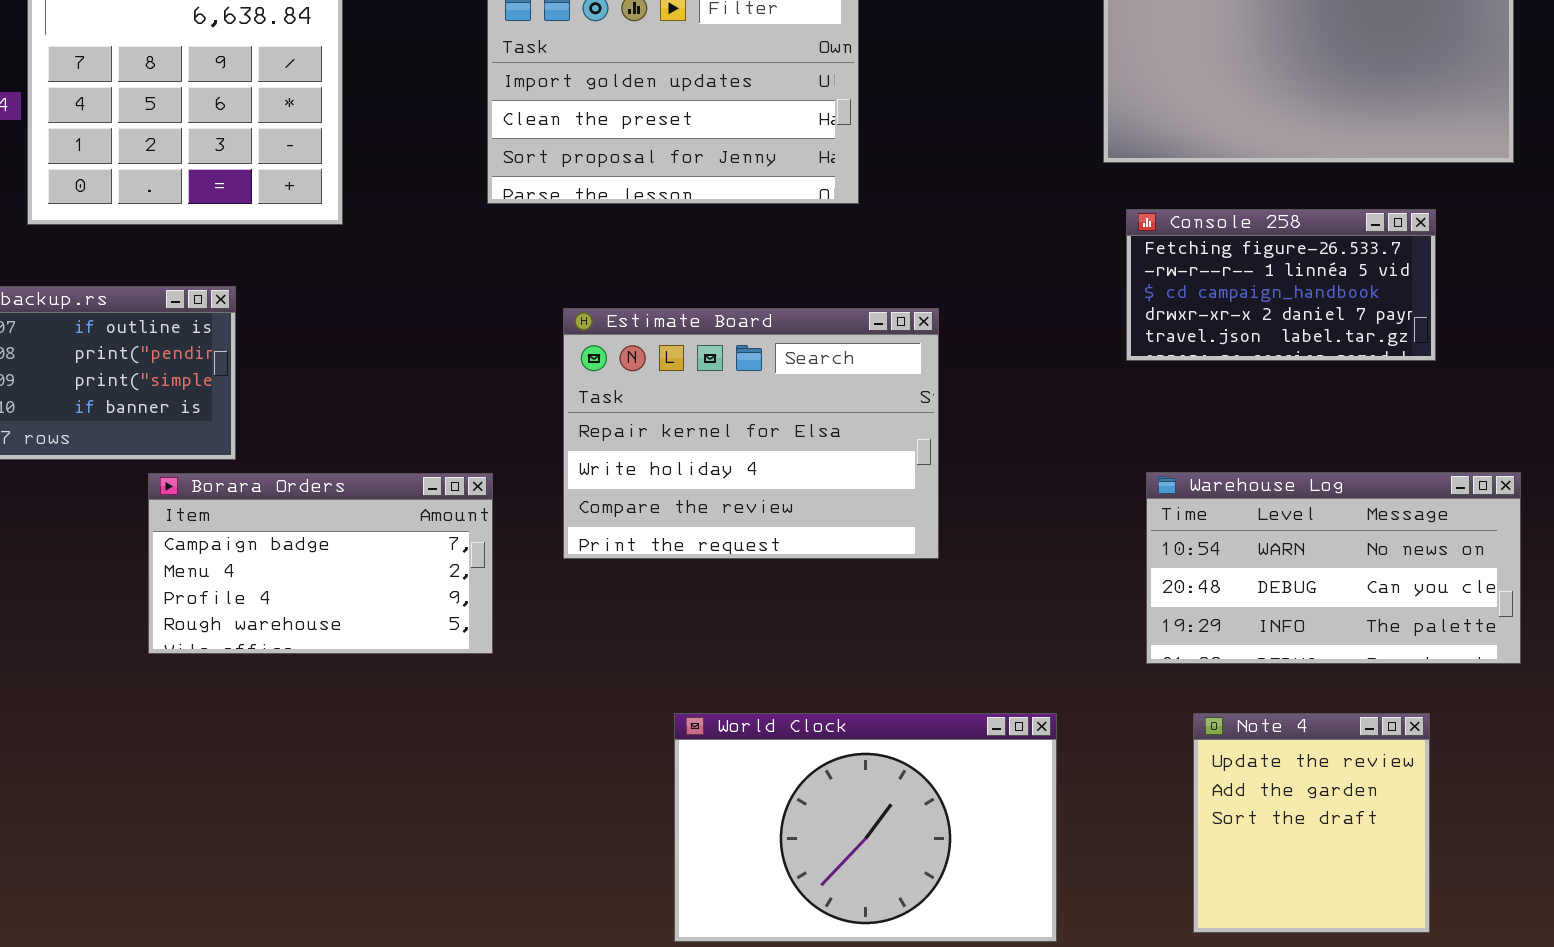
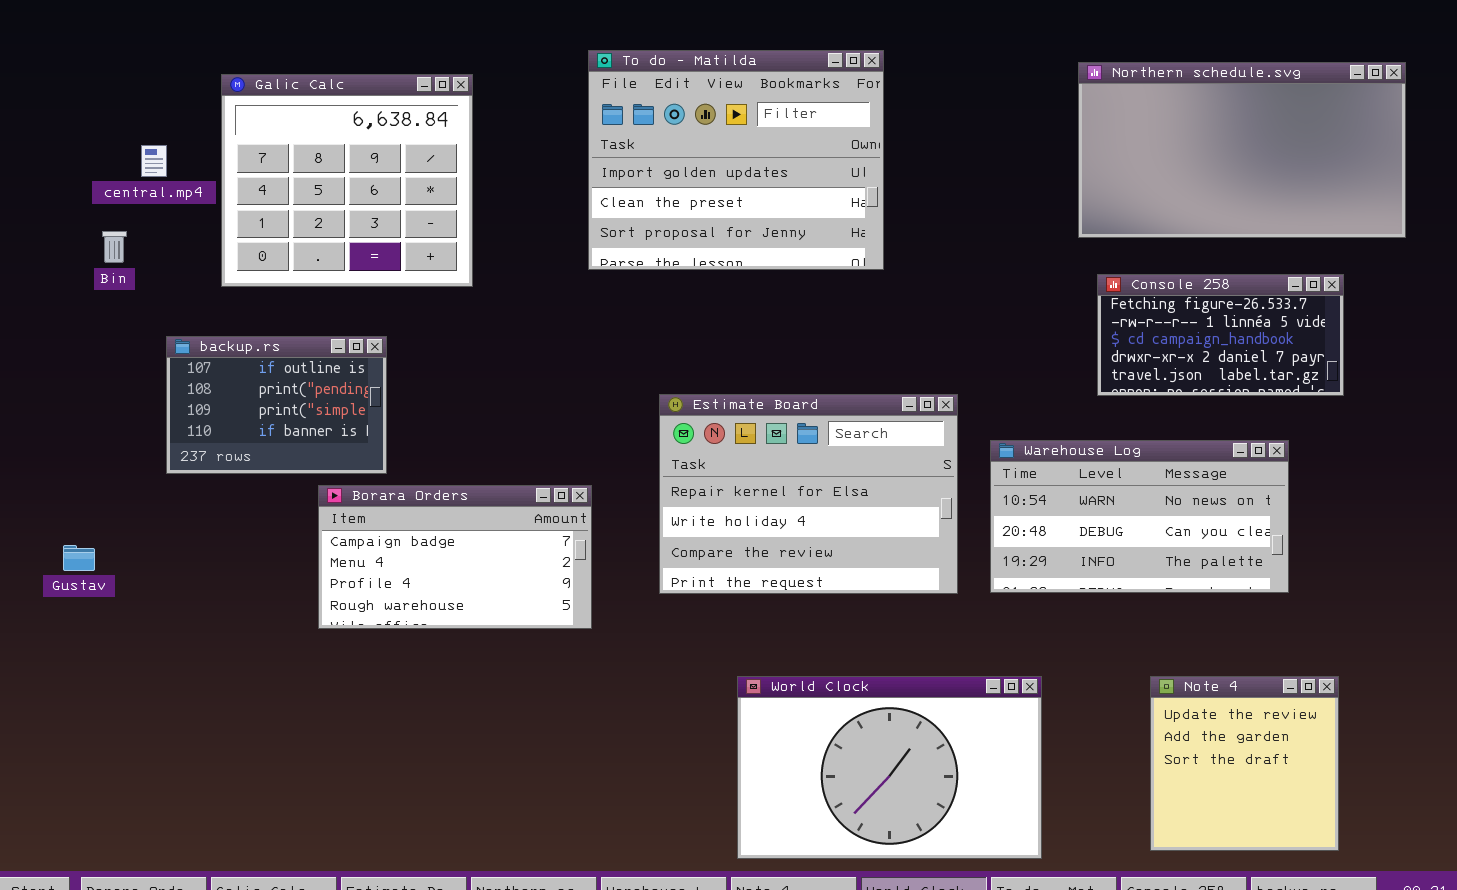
Estimate Board: [563,308,939,559] -> [659,394,958,594], moved
Warehouse Log: [1146,472,1521,664] -> [990,440,1289,593], moved

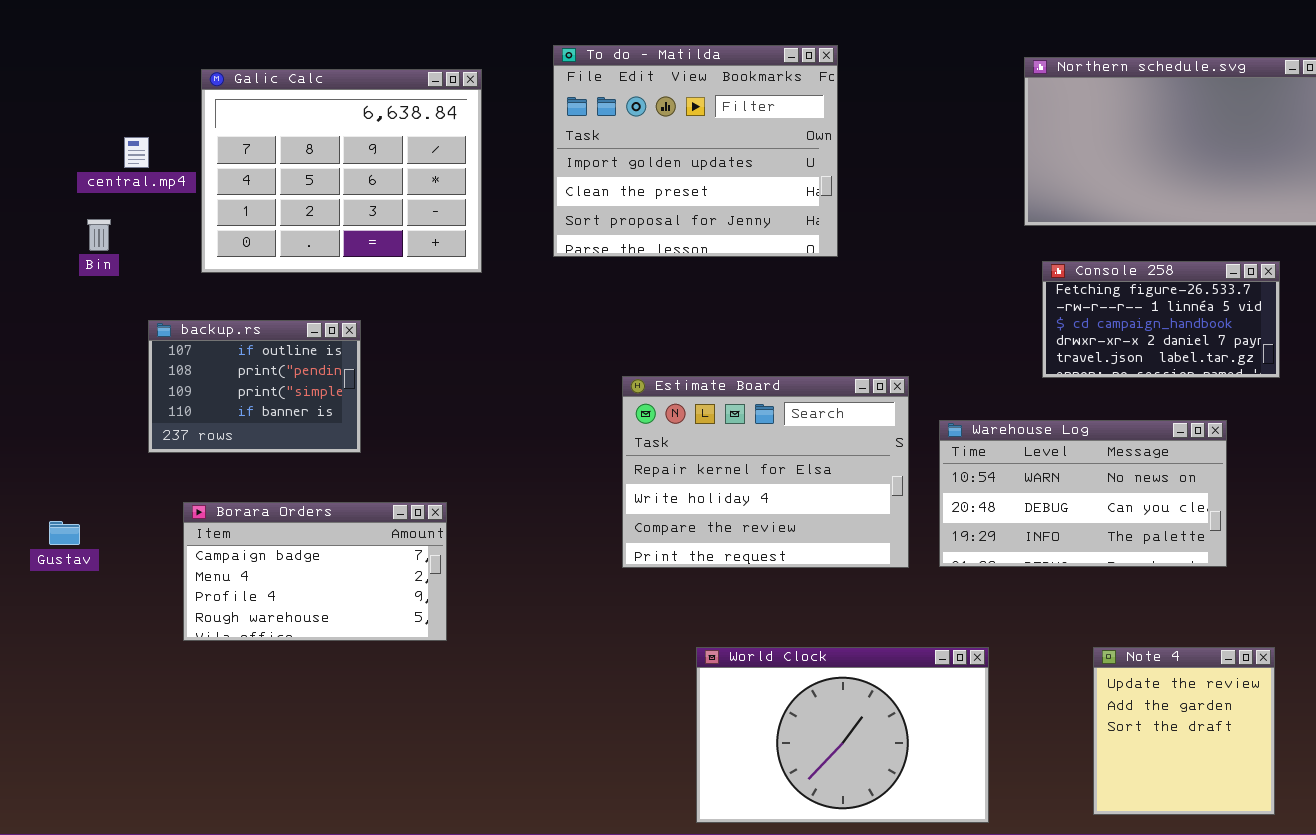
Galic Calc: [221,74,473,287] -> [201,69,482,273], resized
Borara Orders: [318,485,592,629] -> [183,502,447,641], moved

